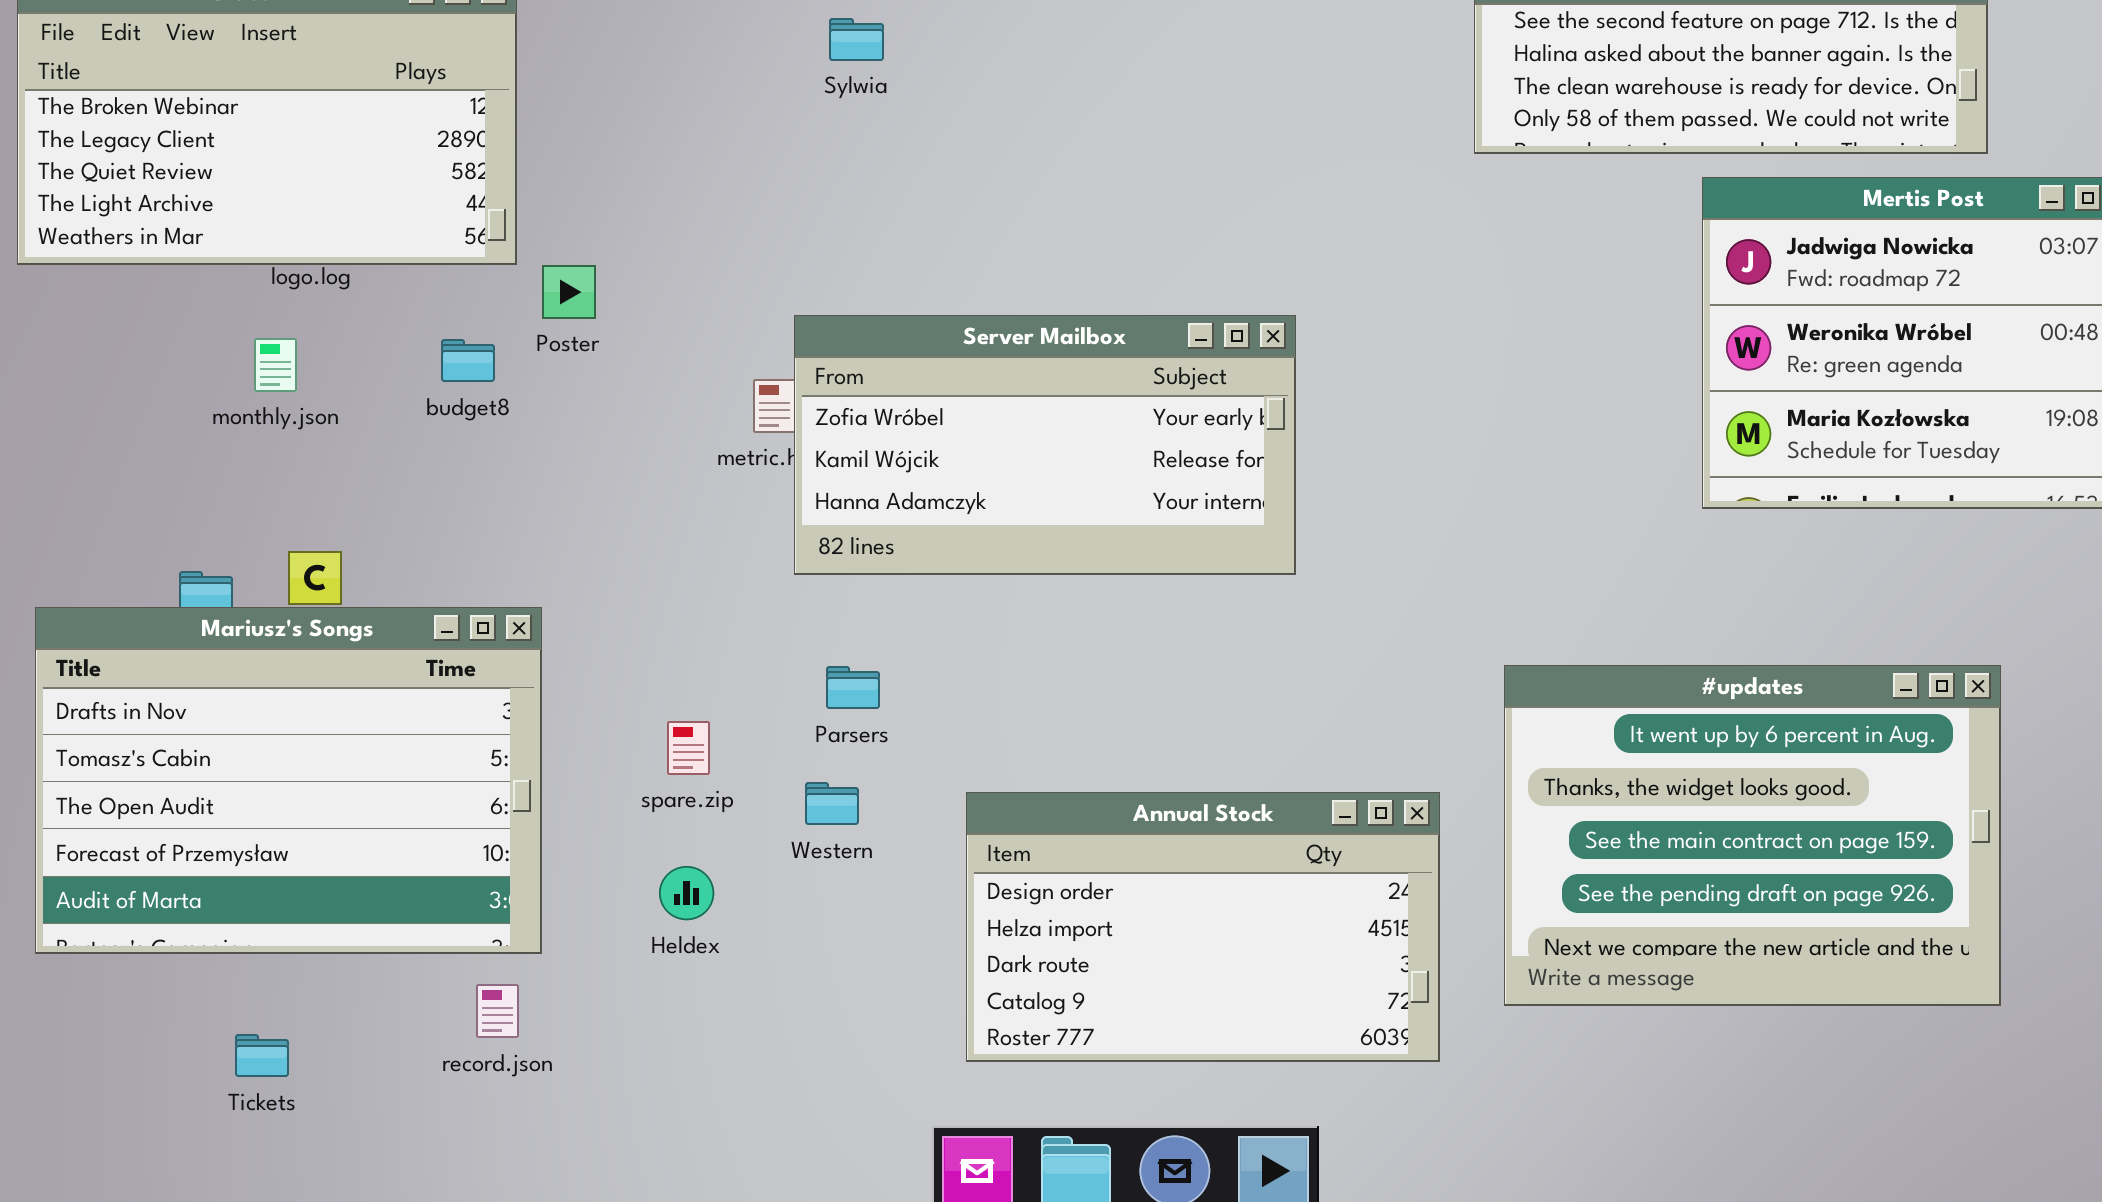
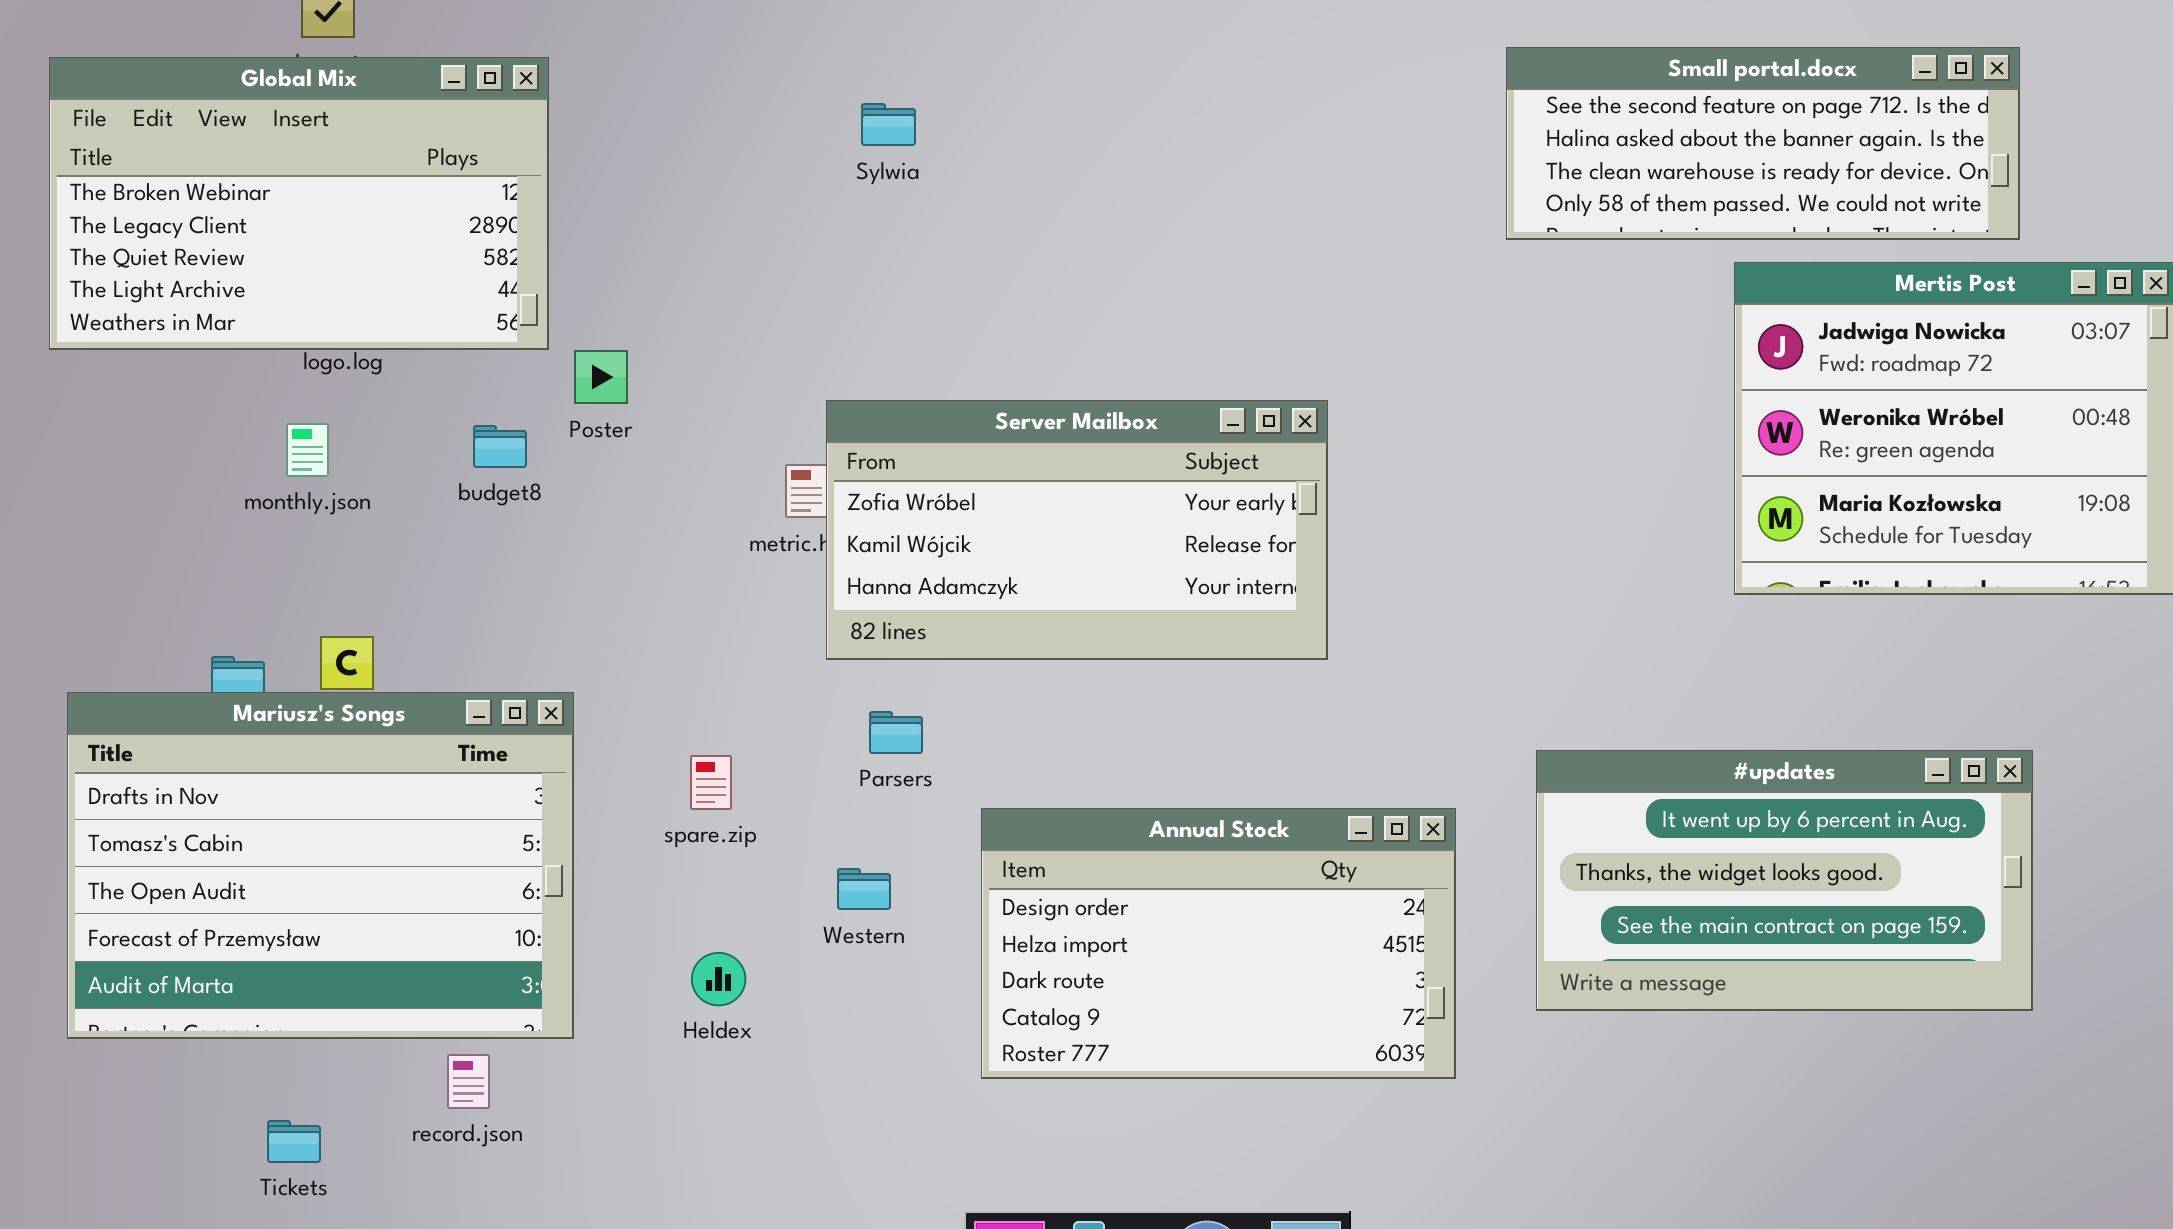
#updates: [1504,665,2001,1006] -> [1536,750,2033,1011], resized
Parsers: [826,666,880,709] -> [869,711,923,754], moved
spare.zip: [667,721,710,775] -> [690,755,732,810], moved
Annual Stock: [966,792,1440,1062] -> [981,808,1456,1079], moved
record.json: [476,984,519,1038] -> [447,1054,490,1109], moved

